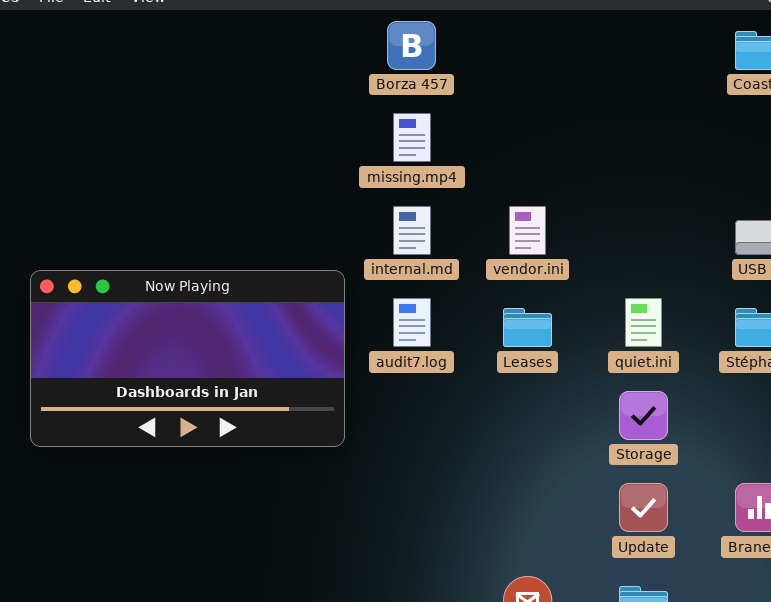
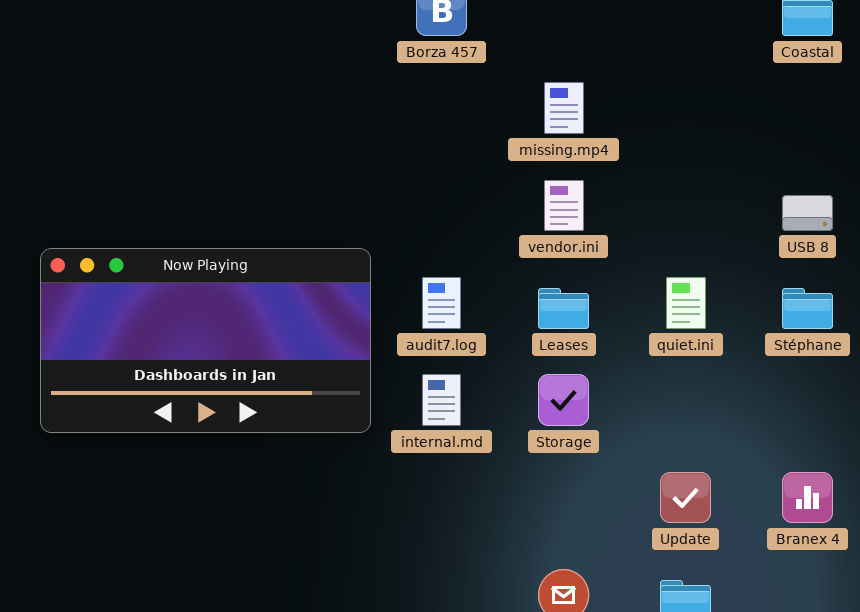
missing.mp4: [393,113,431,162] -> [544,82,584,134], moved
internal.md: [393,206,431,255] -> [422,374,461,426], moved
Storage: [619,391,668,440] -> [538,374,589,426], moved

